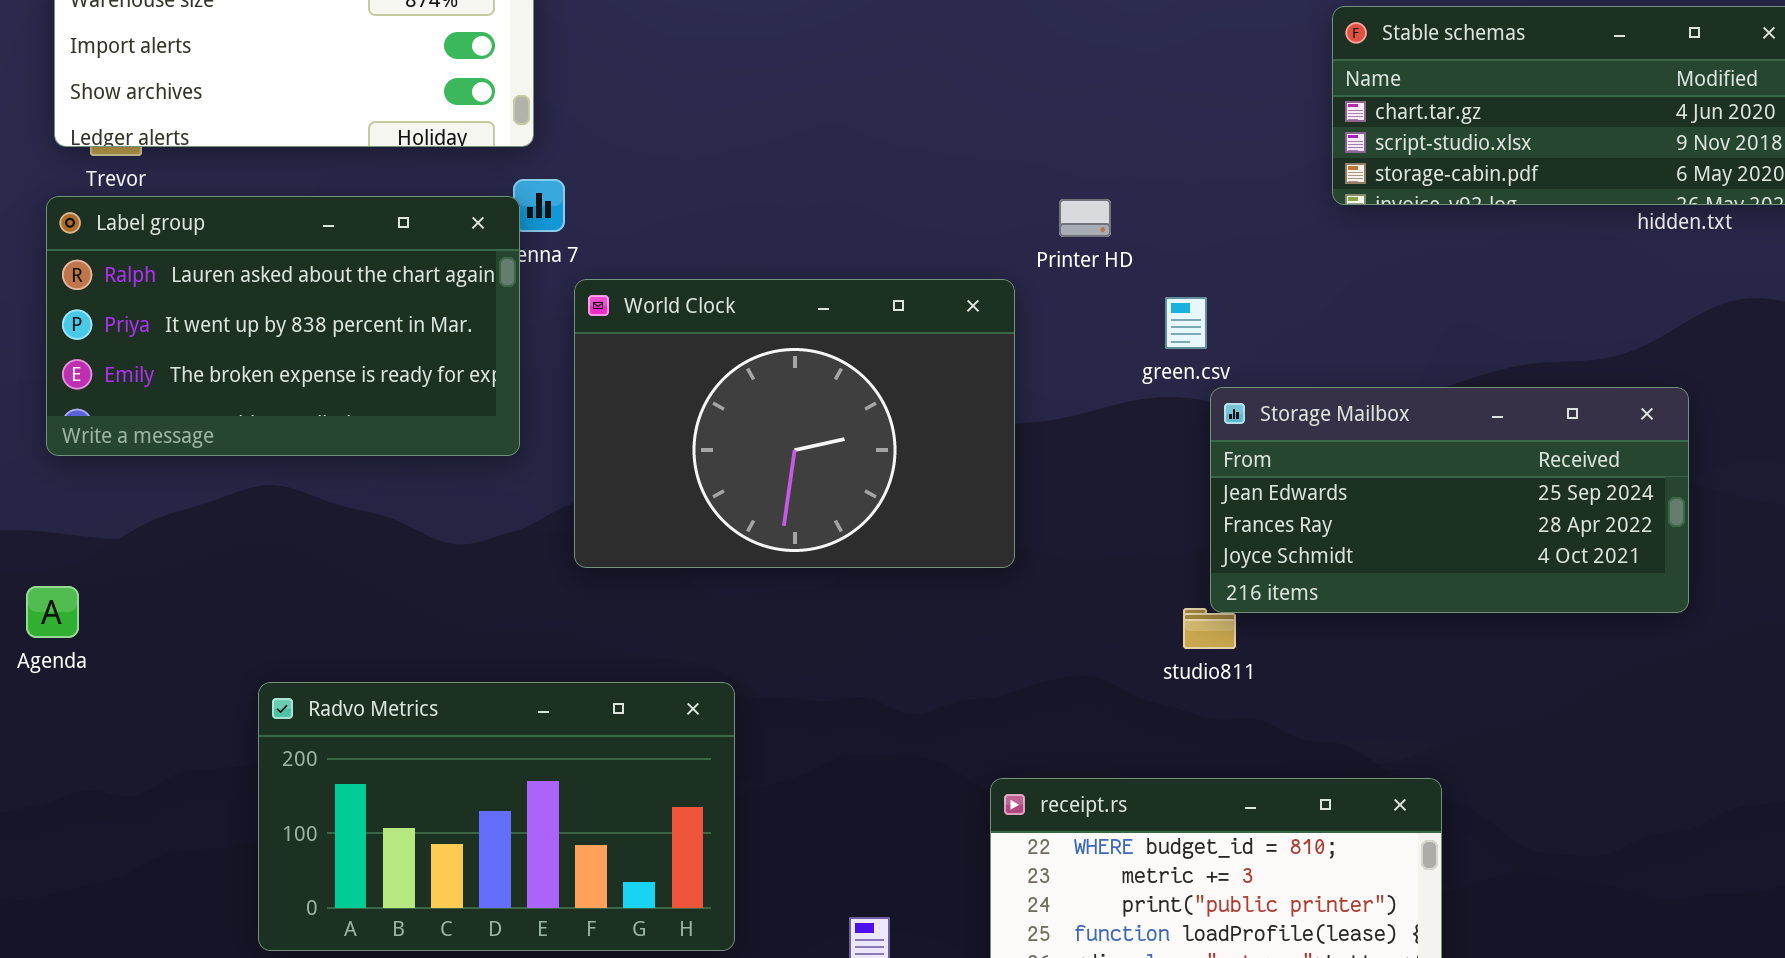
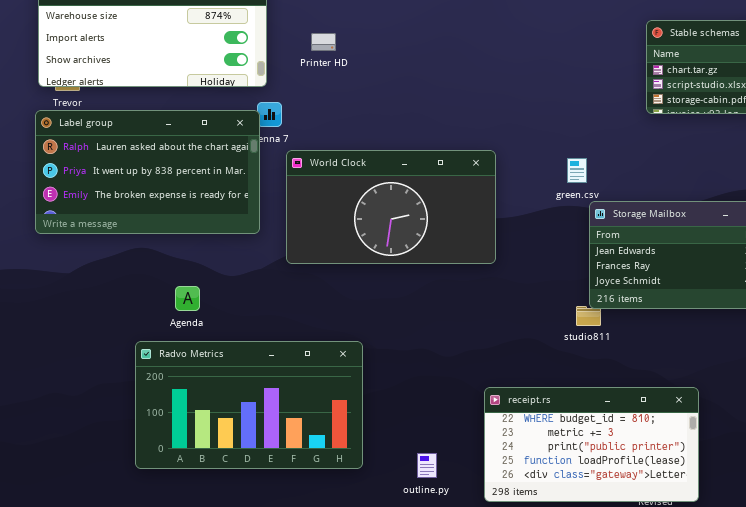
Printer HD: [1059,199,1111,237] -> [311,33,336,51], moved
World Clock: [574,279,1015,568] -> [286,150,496,264], resized
Agenda: [26,586,79,638] -> [175,286,200,311], moved

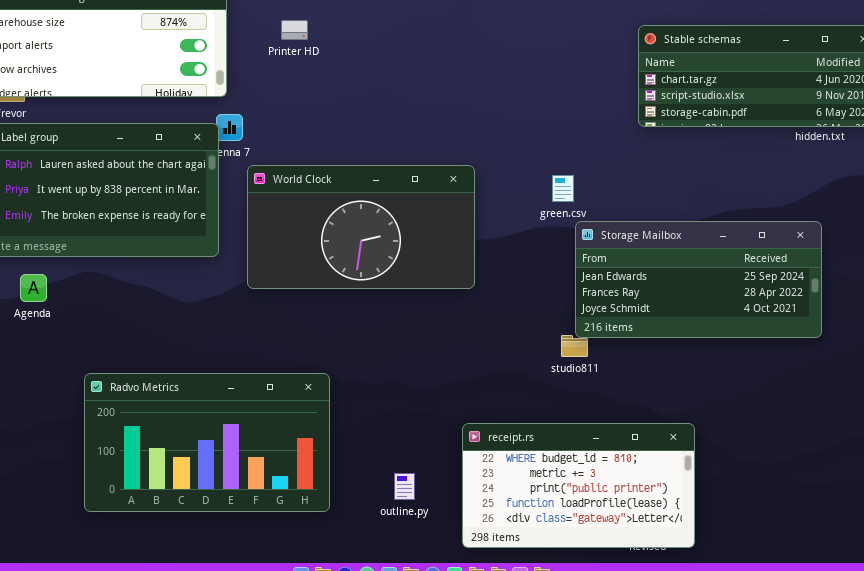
Printer HD: [311,33,336,51] -> [281,20,308,40], moved
Agenda: [175,286,200,311] -> [20,274,47,302], moved
outline.py: [417,453,437,478] -> [394,473,415,500], moved

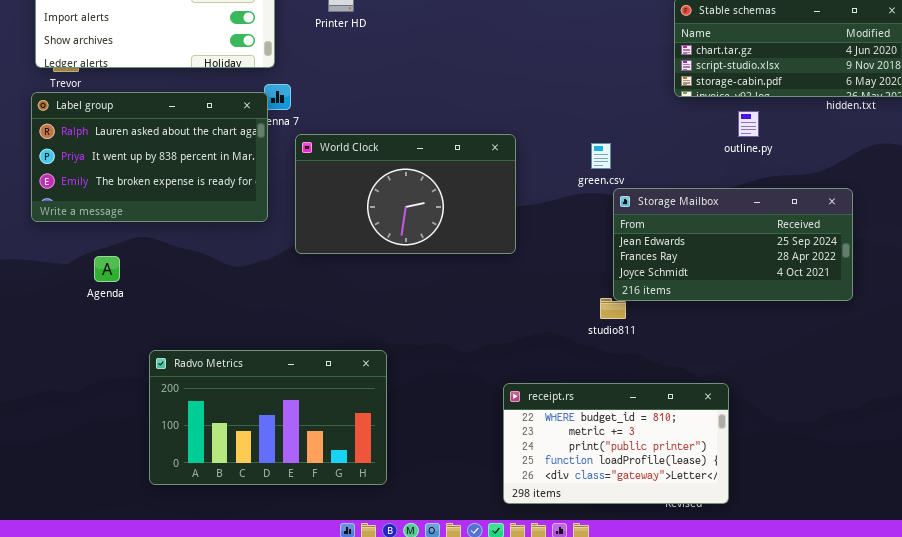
Agenda: [20,274,47,302] -> [94,256,120,282], moved
Radvo Metrics: [84,373,330,512] -> [149,350,387,485], moved
outline.py: [394,473,415,500] -> [738,111,759,137], moved

